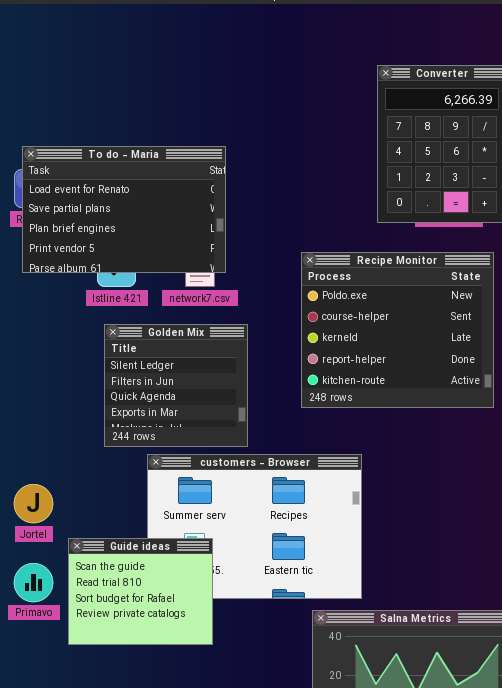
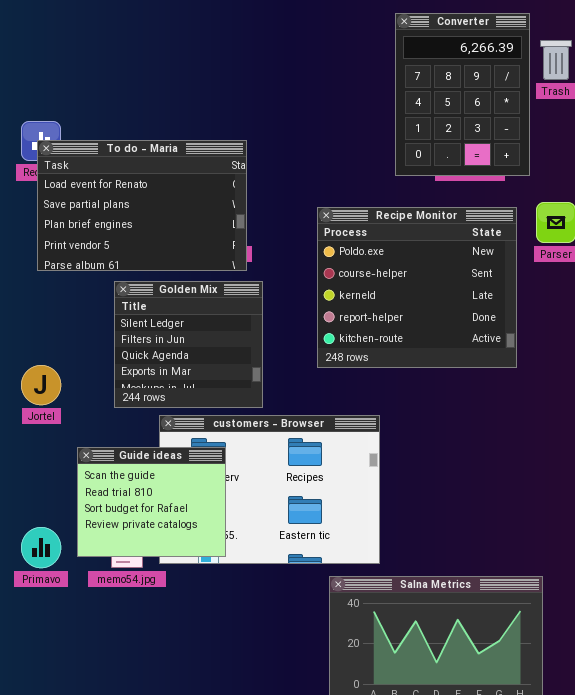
To do - Maria: [22,146,226,273] -> [37,140,247,271], moved
Jortel: [14,484,53,523] -> [21,365,61,405], moved
Guide ideas: [68,538,213,645] -> [77,447,226,557], moved

